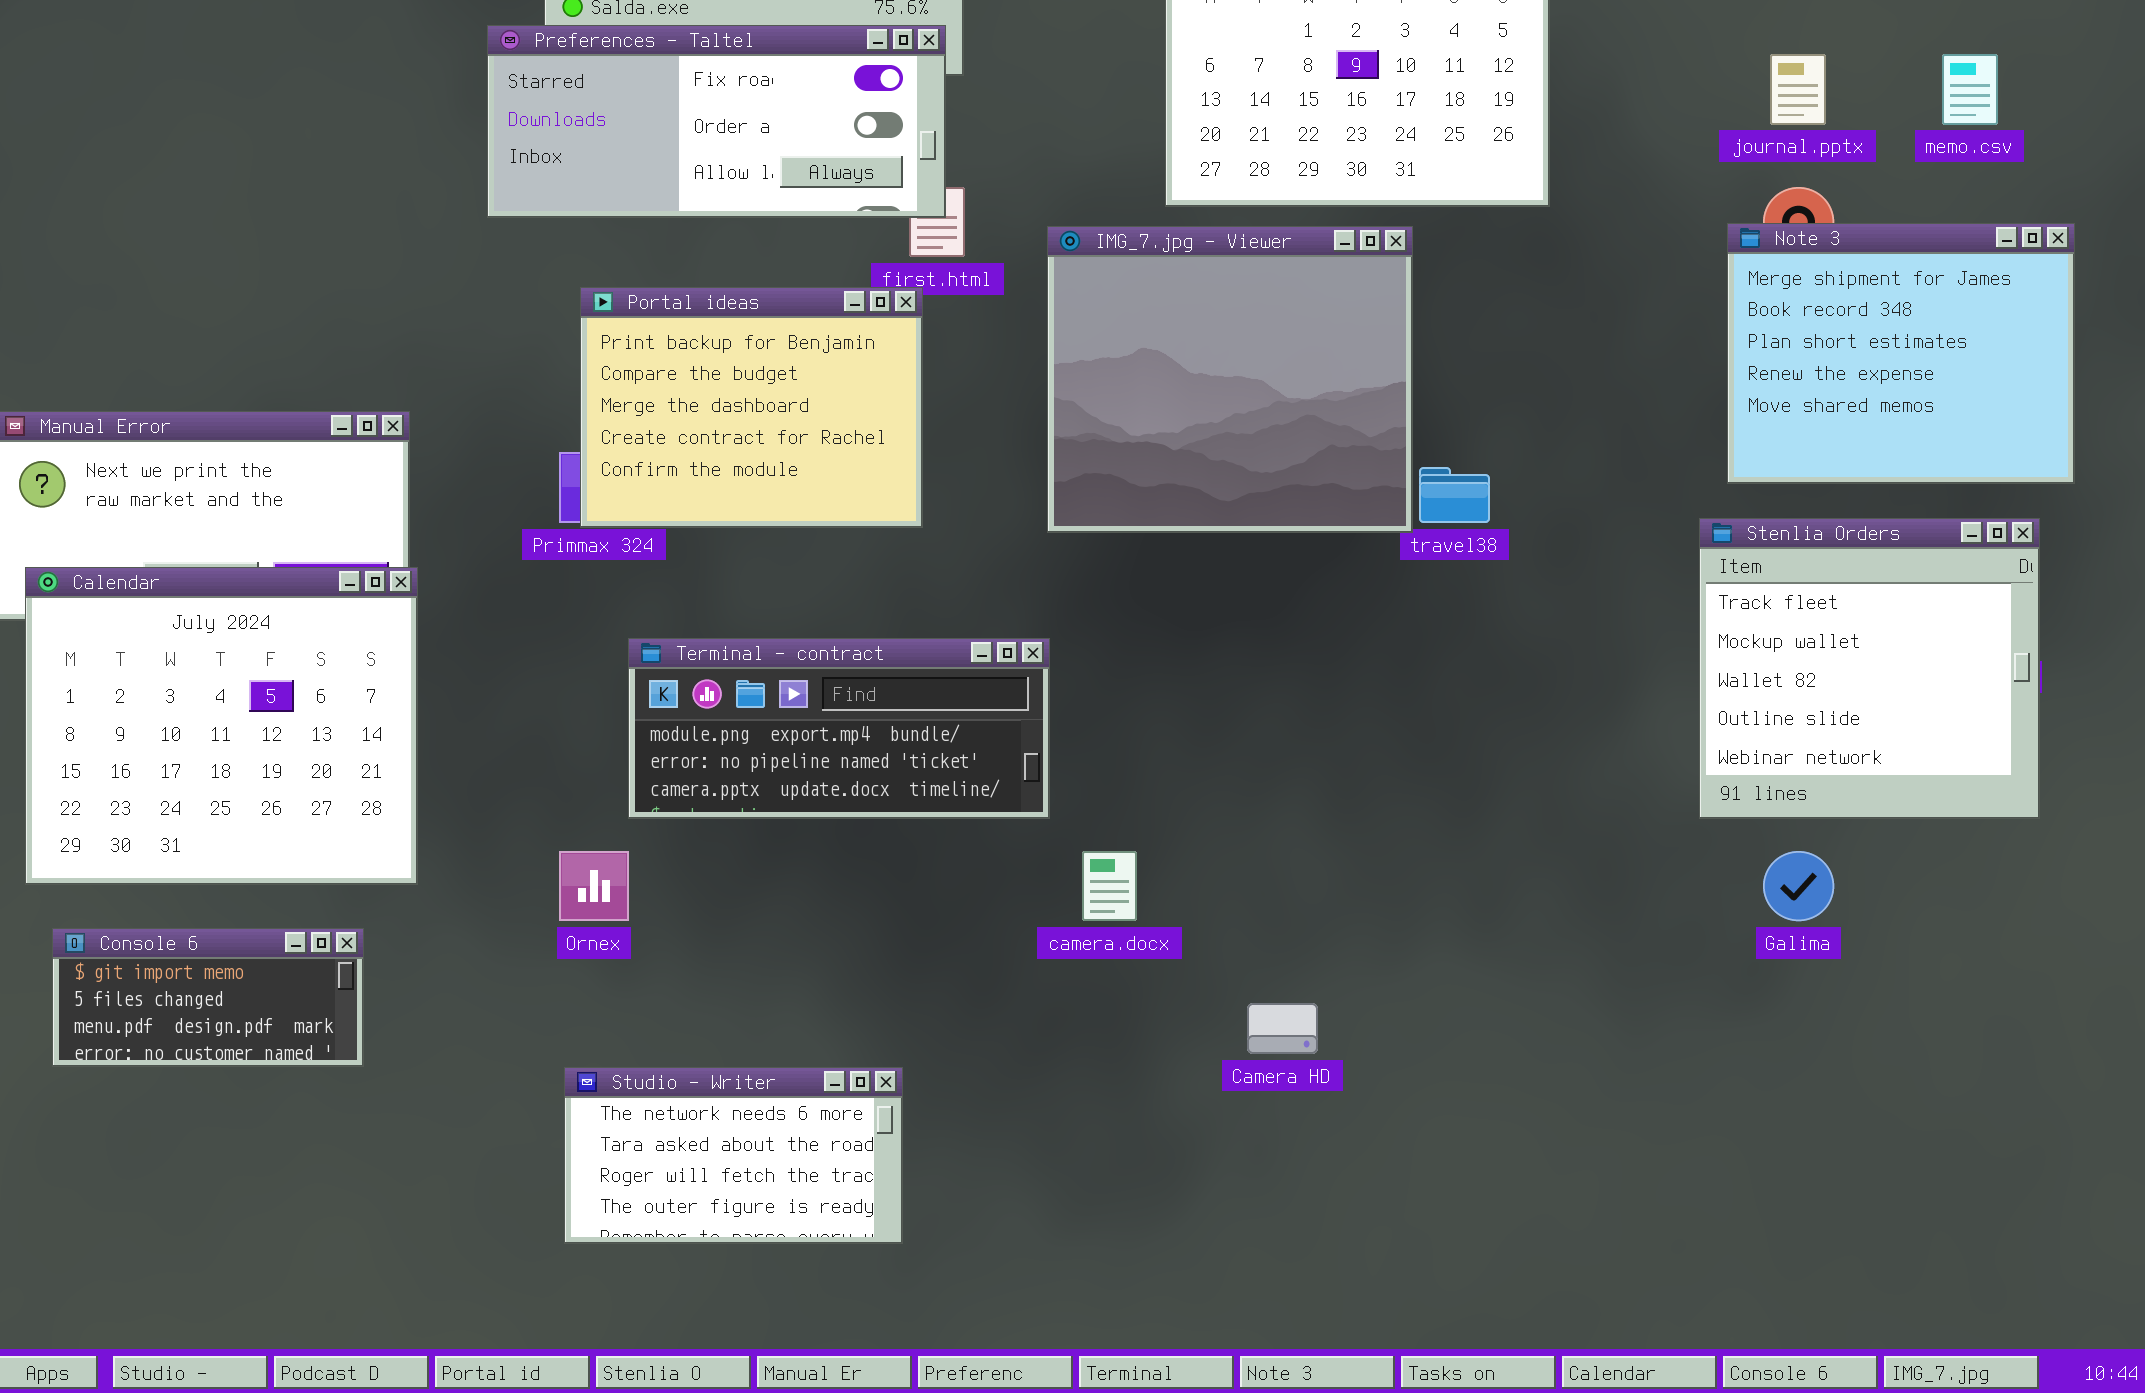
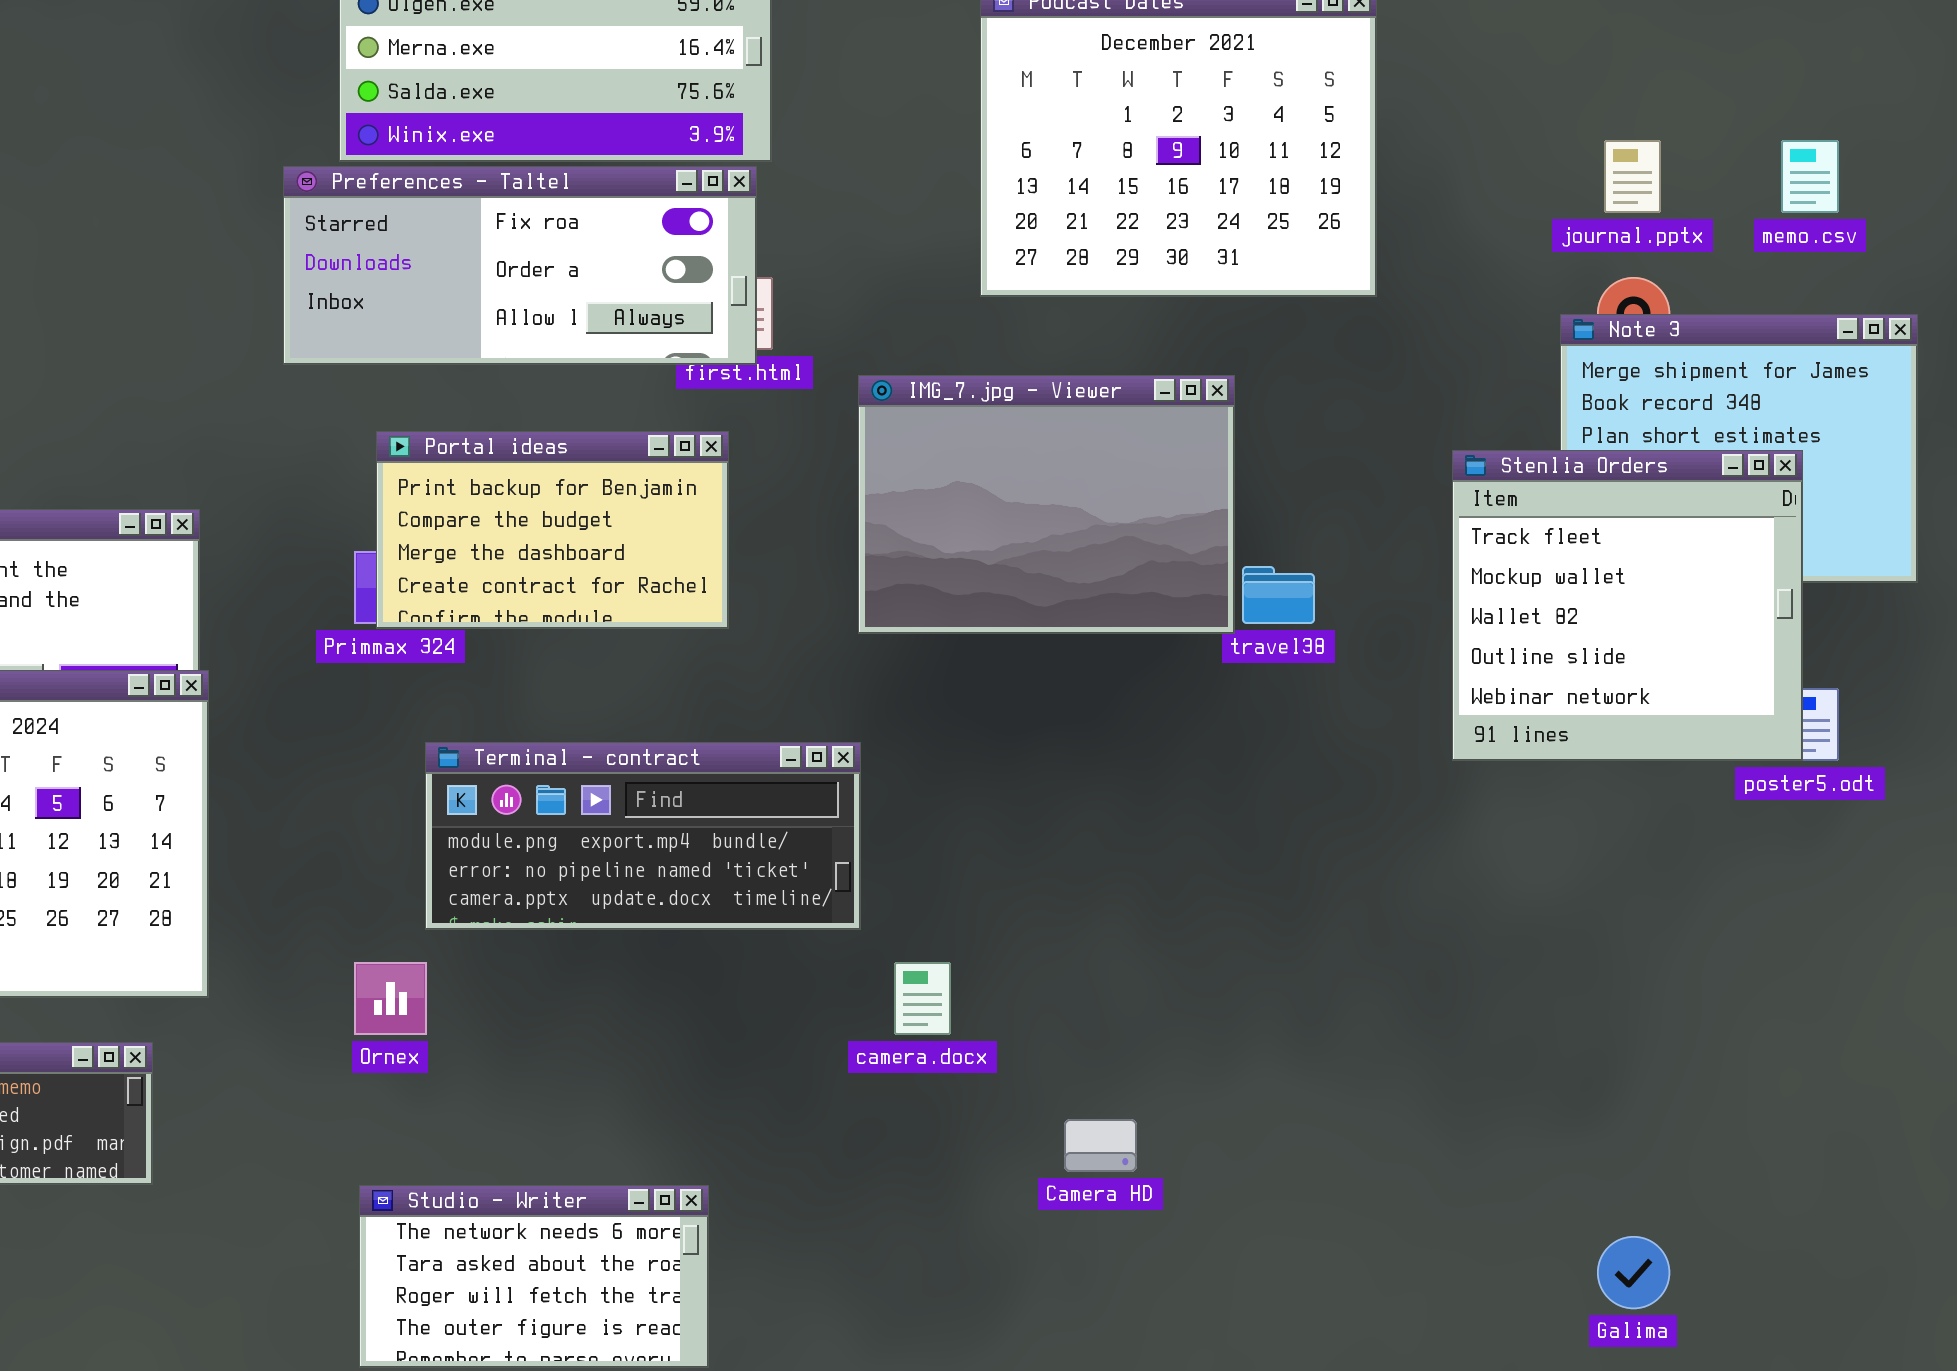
Preferences - Taltel: [487,25,946,218] -> [283,166,757,365], moved
IMG_7.jpg - Viewer: [1047,226,1413,533] -> [858,375,1235,634], resized
Portal ideas: [580,287,923,528] -> [376,431,729,629], resized
Stenlia Orders: [1699,518,2040,819] -> [1452,450,1803,761], moved
Galima: [1763,851,1834,921] -> [1597,1236,1670,1309], moved

